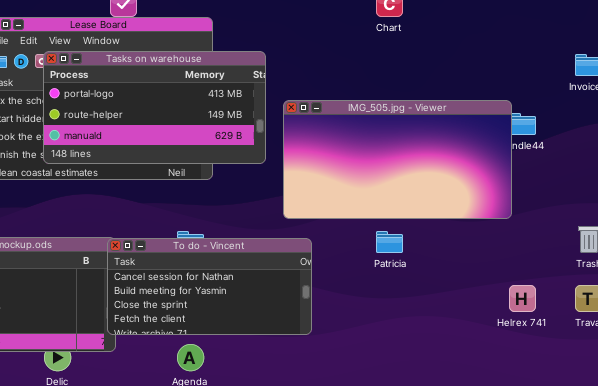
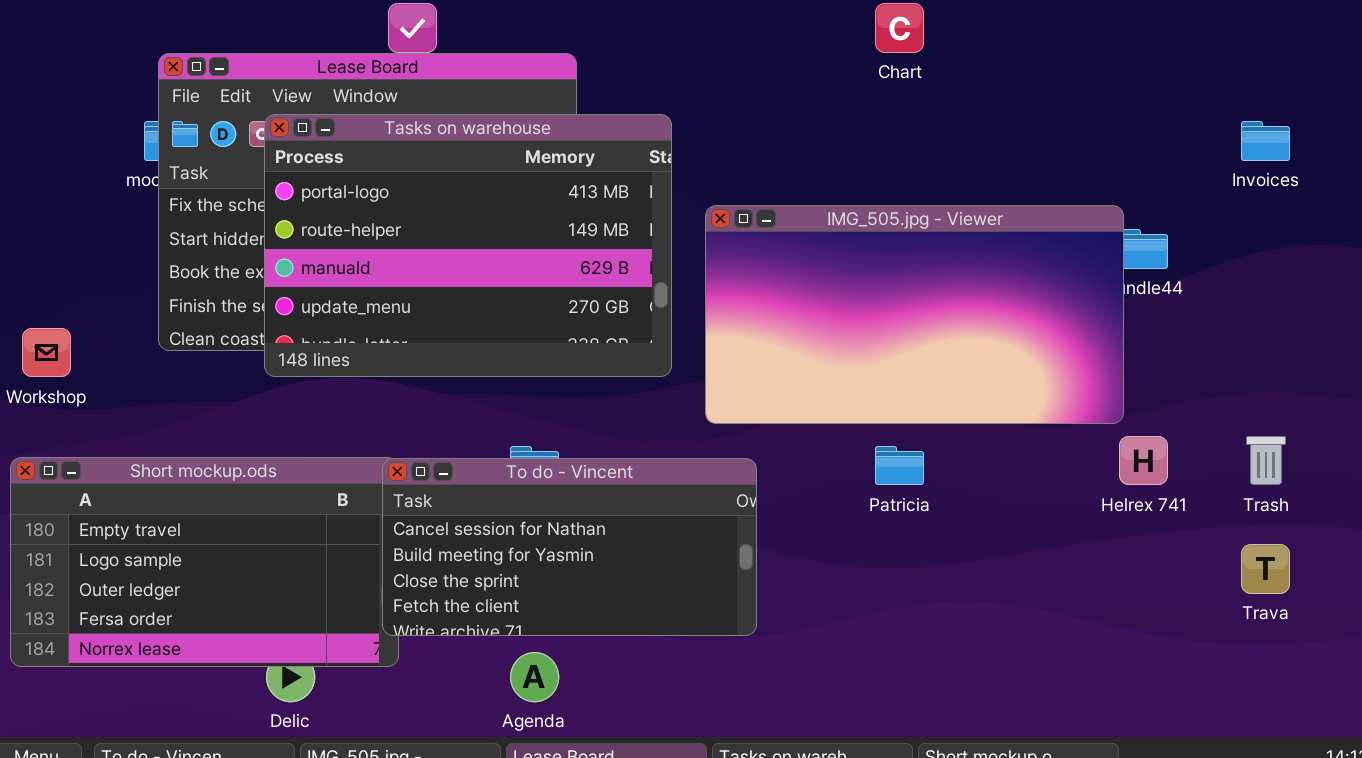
Tasks on warehouse: [43,51,266,164] -> [264,114,672,377], resized
Helrex 741: [509,285,536,312] -> [1119,436,1168,485], moved

